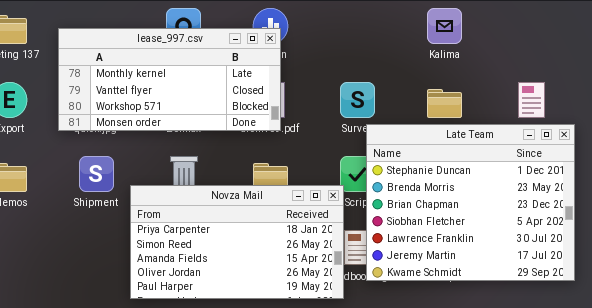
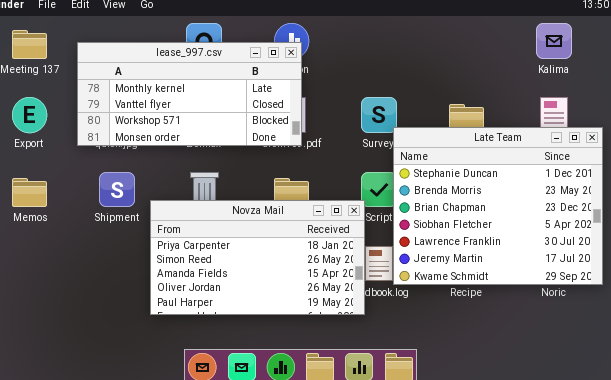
Kalima: [427,8,462,44] -> [536,23,572,59], moved
Late Team: [366,124,575,281] -> [393,127,603,285], moved

